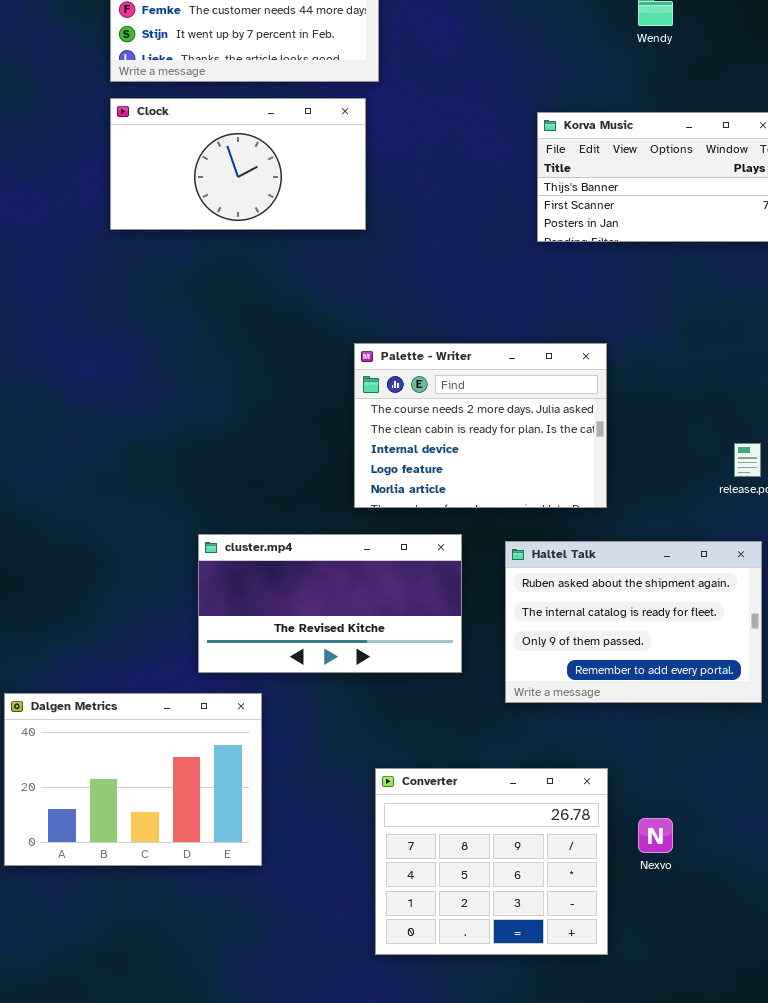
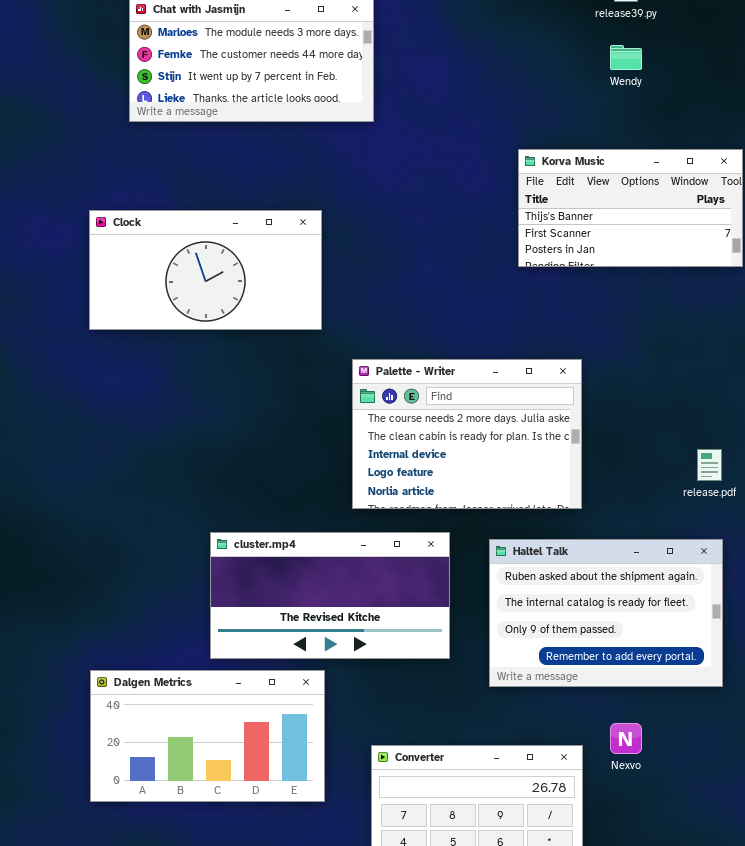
Clock: [110,98,366,230] -> [89,210,322,330], moved
Dalgen Metrics: [4,693,262,866] -> [90,670,325,802], moved, resized
Nexvo: [638,818,673,853] -> [610,723,642,754], moved

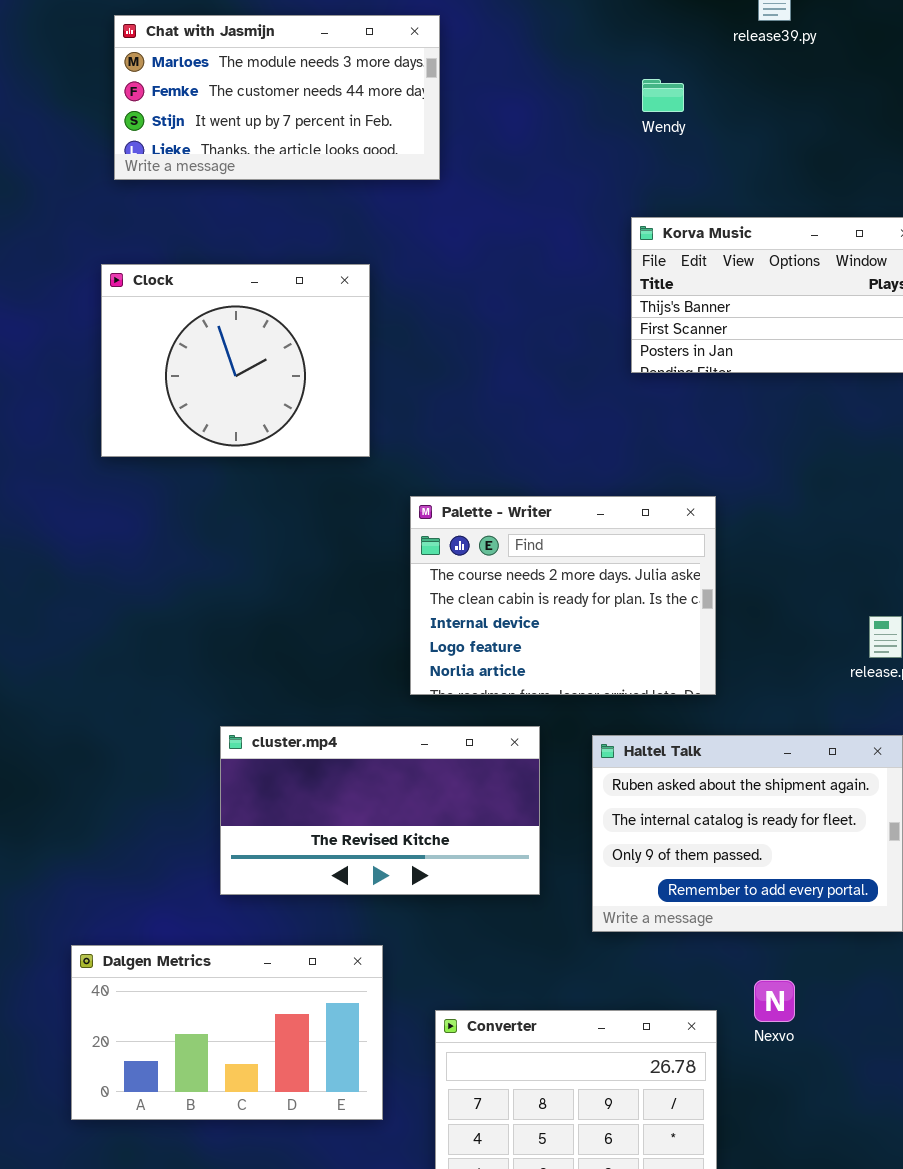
Wendy: [610,45,642,70] -> [642,79,684,112], moved
Clock: [89,210,322,330] -> [101,264,370,457], resized
Dalgen Metrics: [90,670,325,802] -> [71,945,383,1120], moved

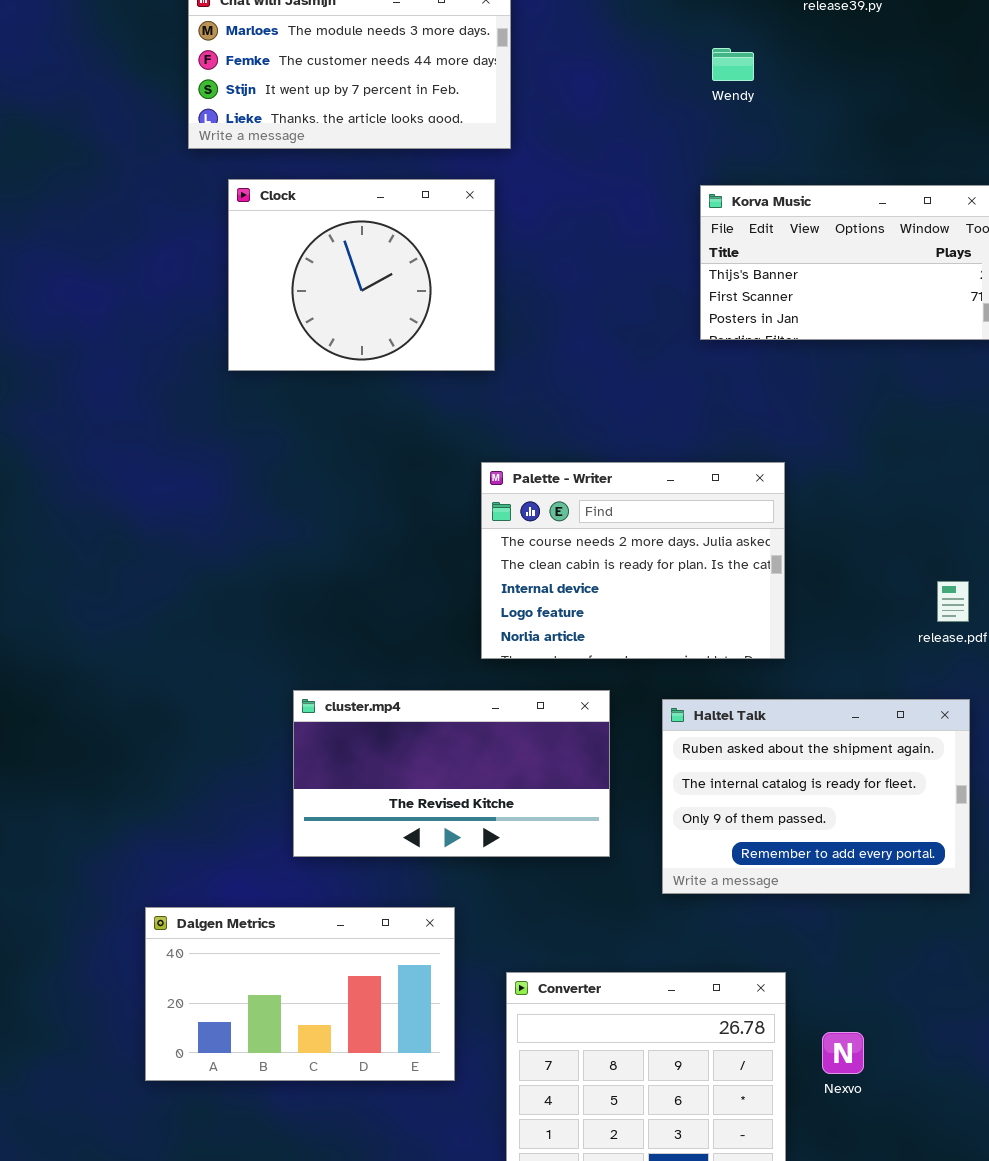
Clock: [101,264,370,457] -> [228,179,495,371], moved
Nexvo: [754,980,795,1022] -> [822,1032,864,1074], moved

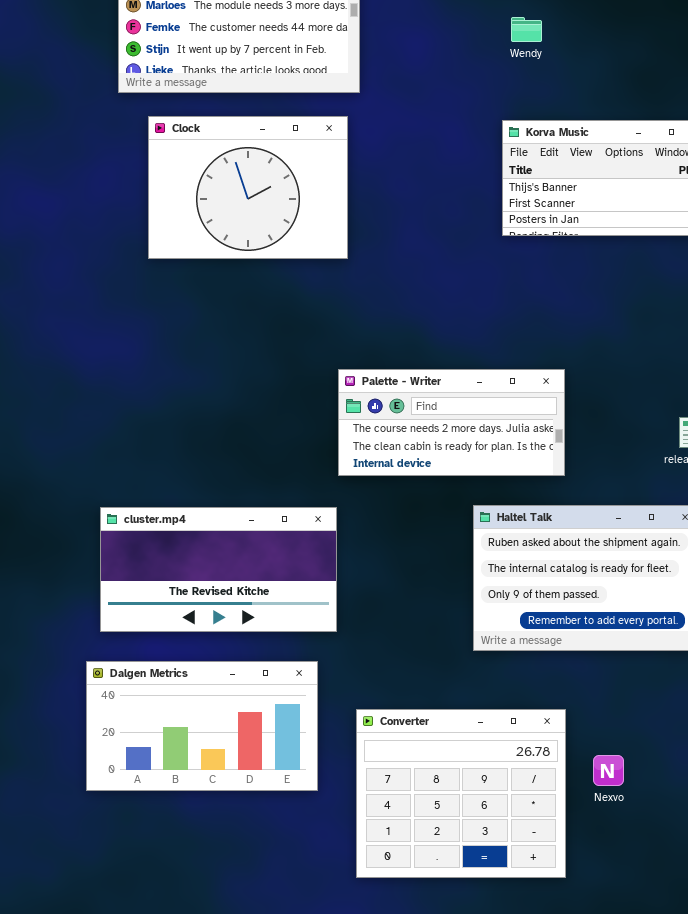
Palette - Writer: [481,462,785,659] -> [338,369,565,476], resized
cluster.mp4: [293,690,610,857] -> [100,507,337,632], moved

